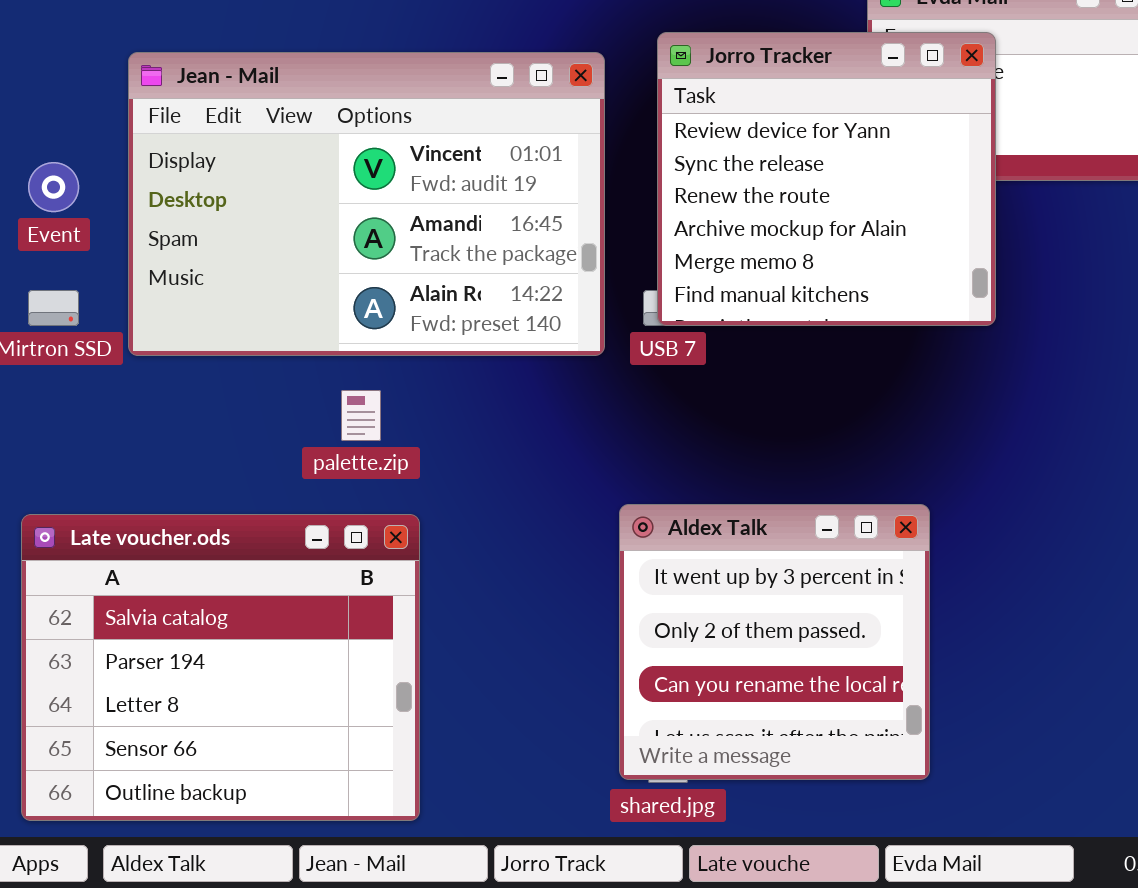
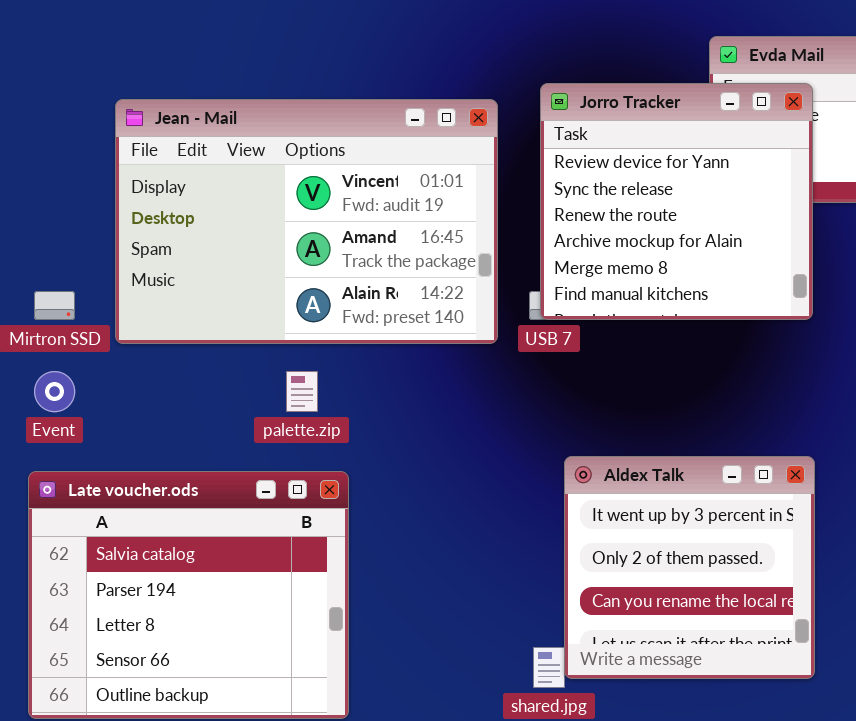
Event: [28,162,79,212] -> [34,371,75,412], moved
Aldex Talk: [619,504,930,780] -> [564,456,815,679], moved

